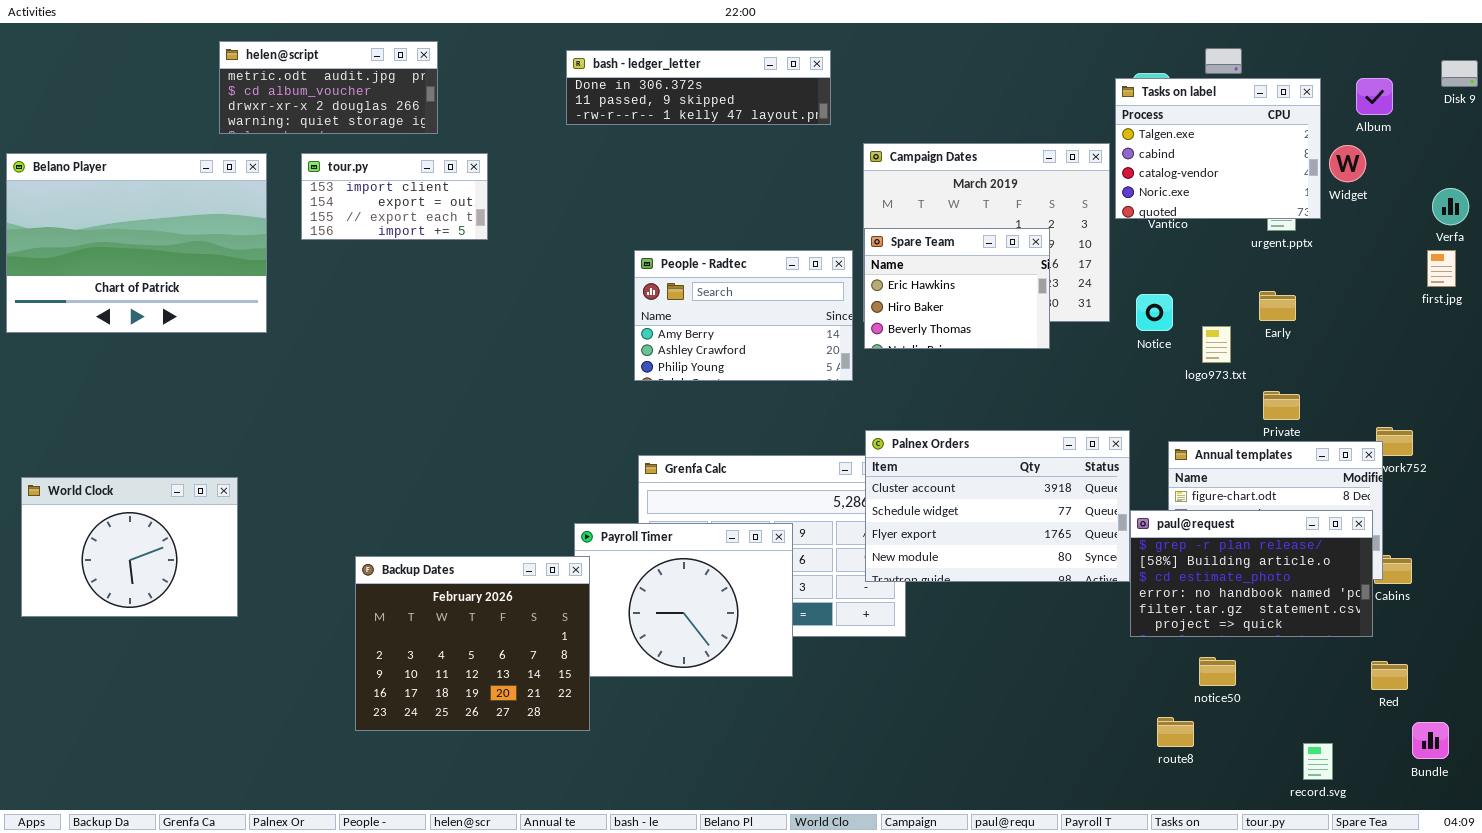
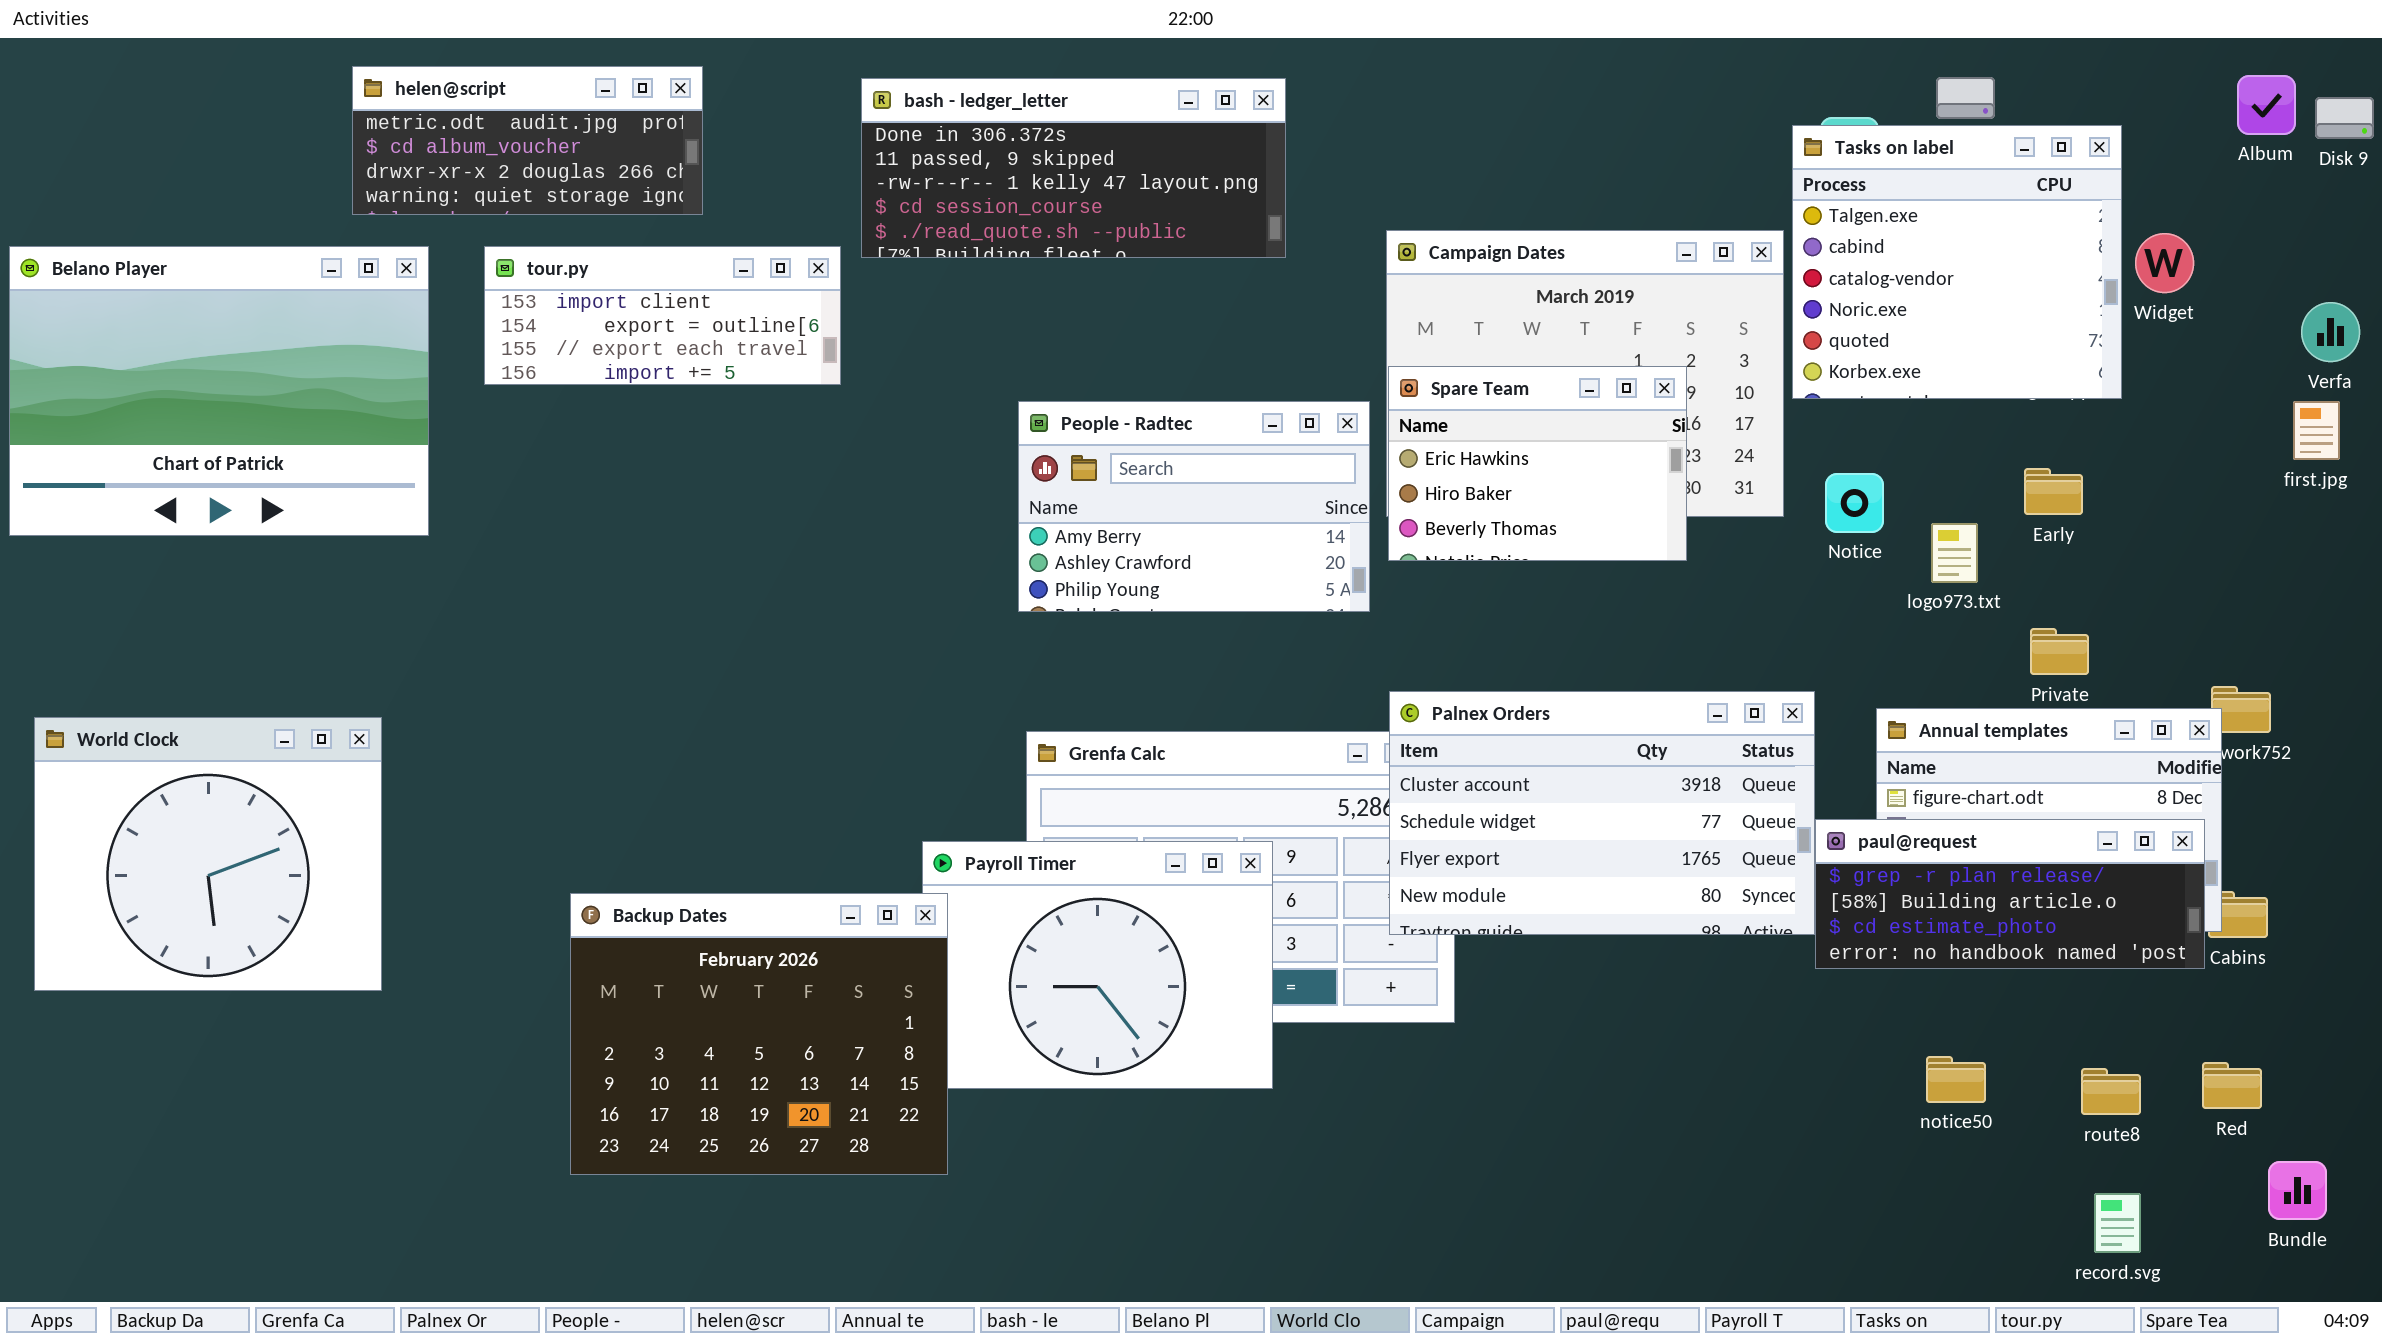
bash - ledger_letter: [566,50,831,125] -> [861,78,1286,258], moved, resized
Tasks on label: [1115,78,1321,219] -> [1792,125,2122,399], resized
Album: [1356,78,1393,115] -> [2237,75,2296,135], moved
tour.py: [301,153,488,240] -> [484,246,841,385], resized
World Clock: [21,477,238,617] -> [34,717,382,991], resized
paul@request: [1130,510,1373,637] -> [1815,819,2205,969], resized
route8: [1157,717,1194,747] -> [2081,1068,2141,1115], moved

